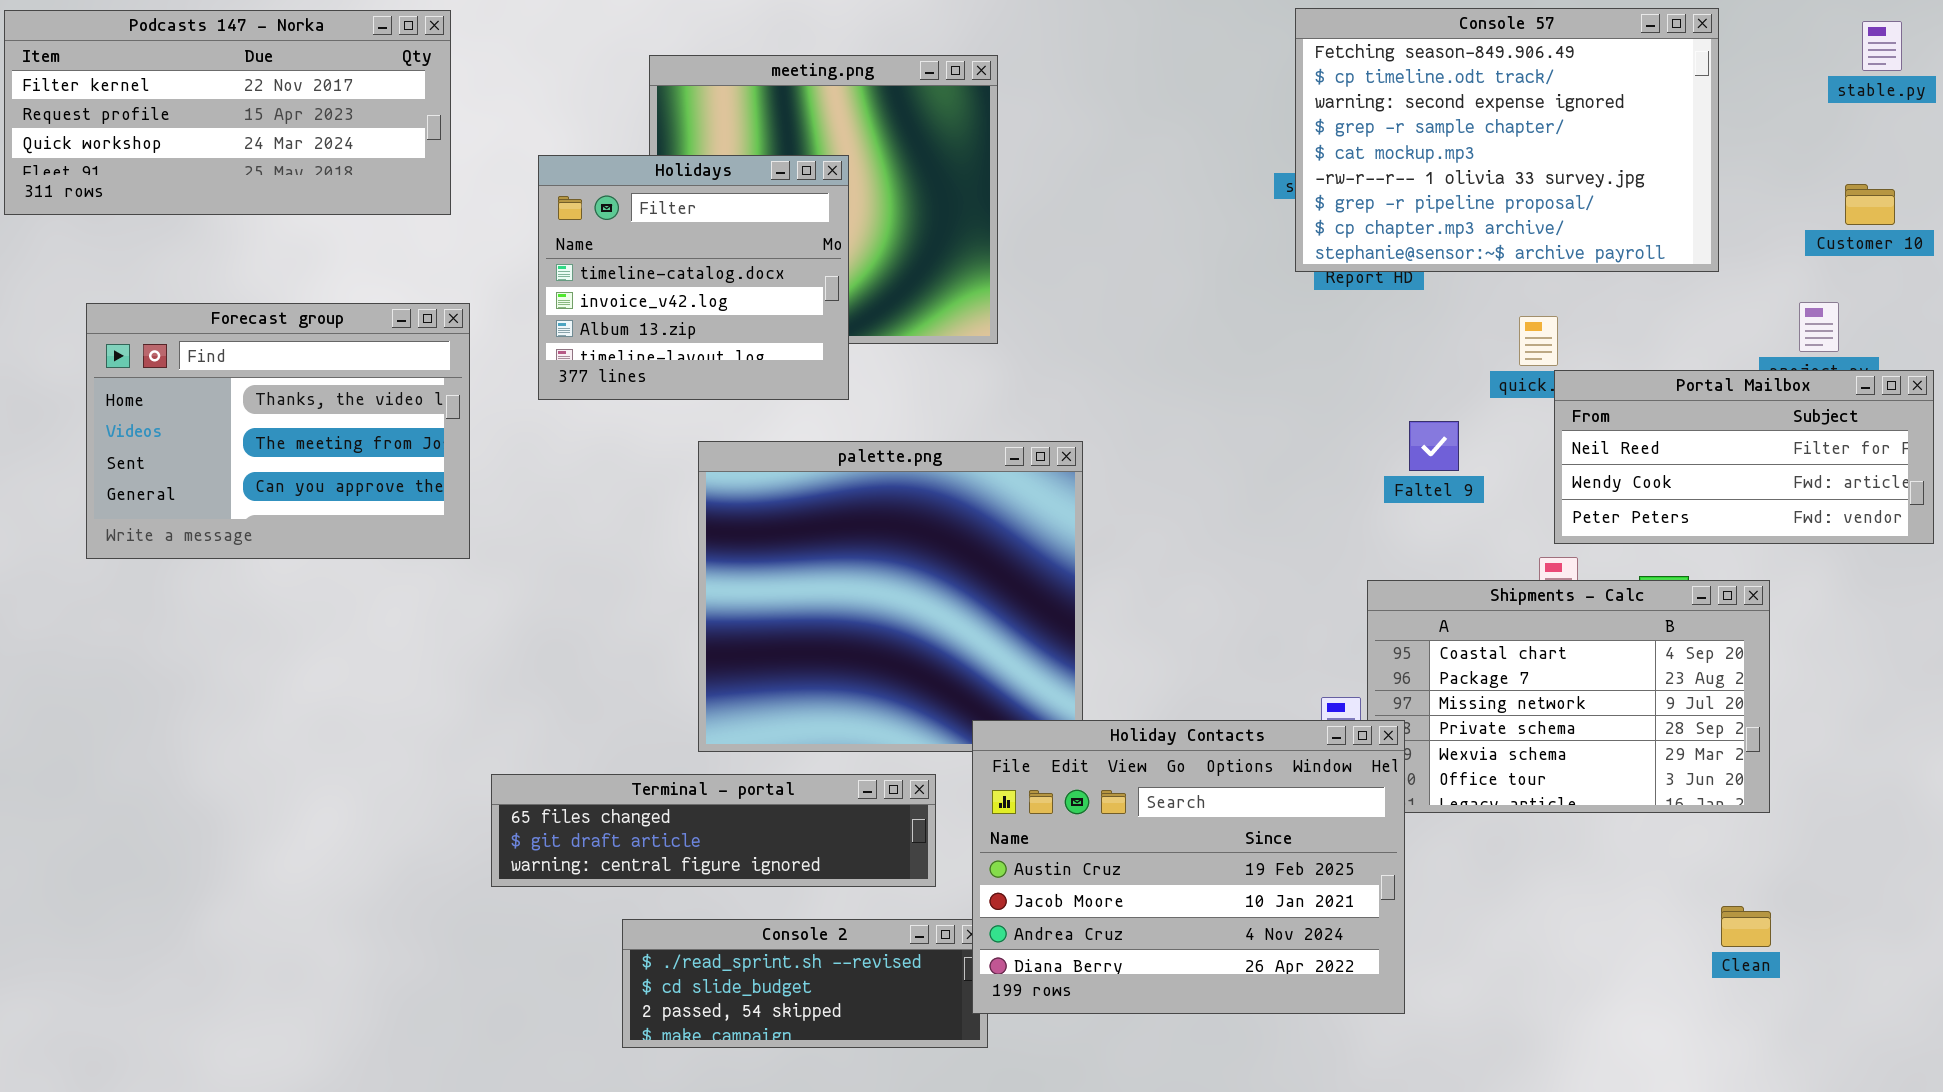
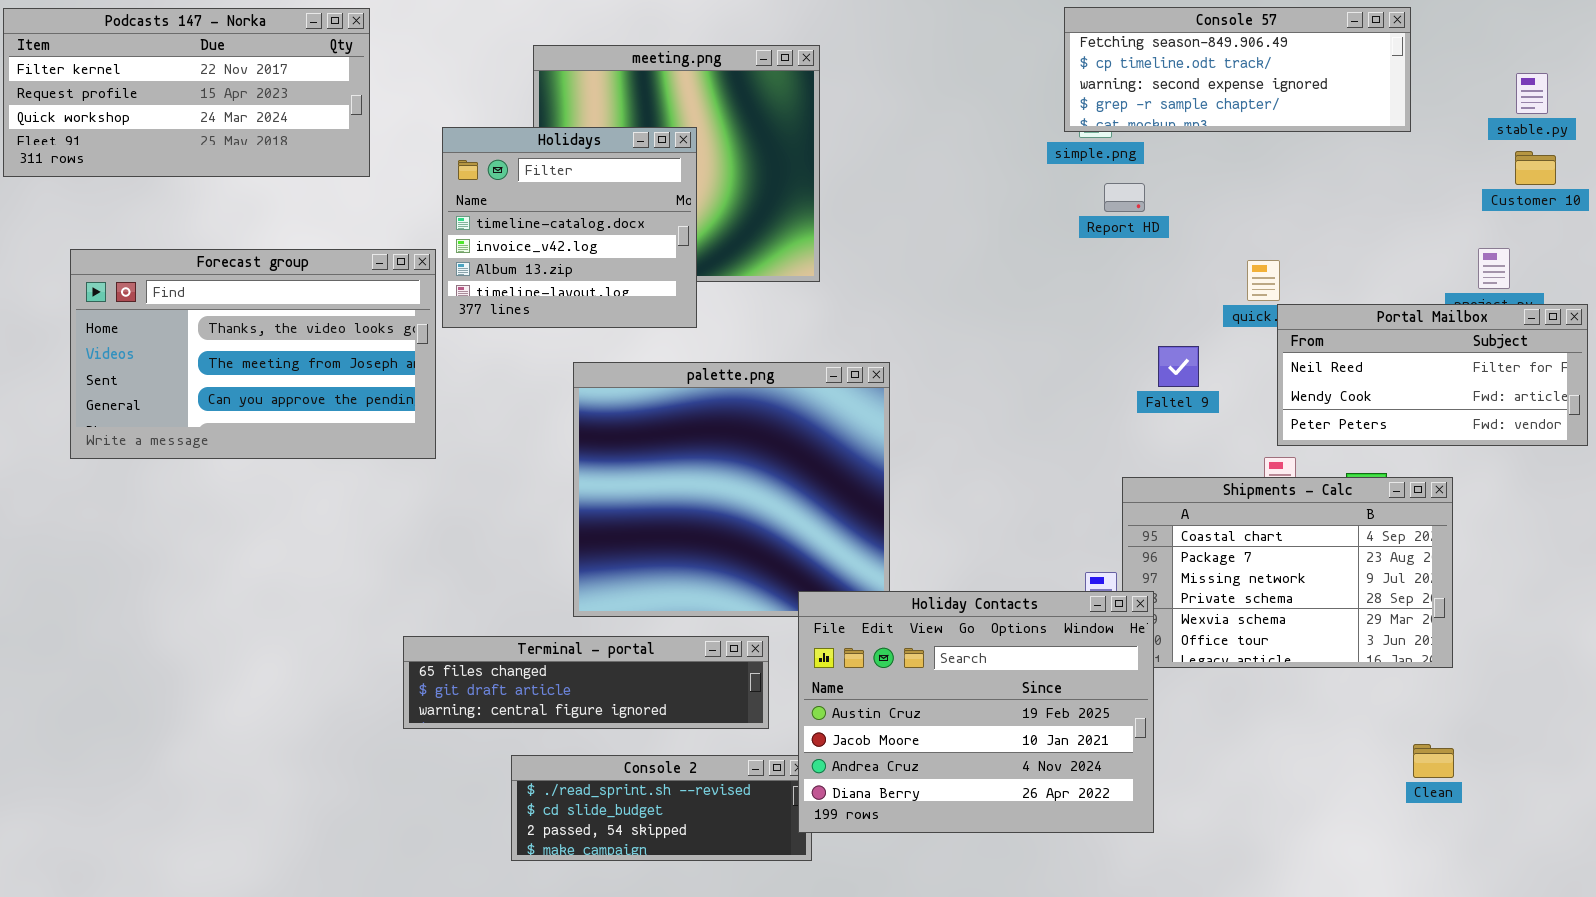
Console 57: [1295,8,1719,272] -> [1064,7,1411,132], resized
stable.py: [1862,21,1902,71] -> [1516,73,1548,114], moved
Forecast group: [86,303,470,559] -> [70,249,436,459], resized

